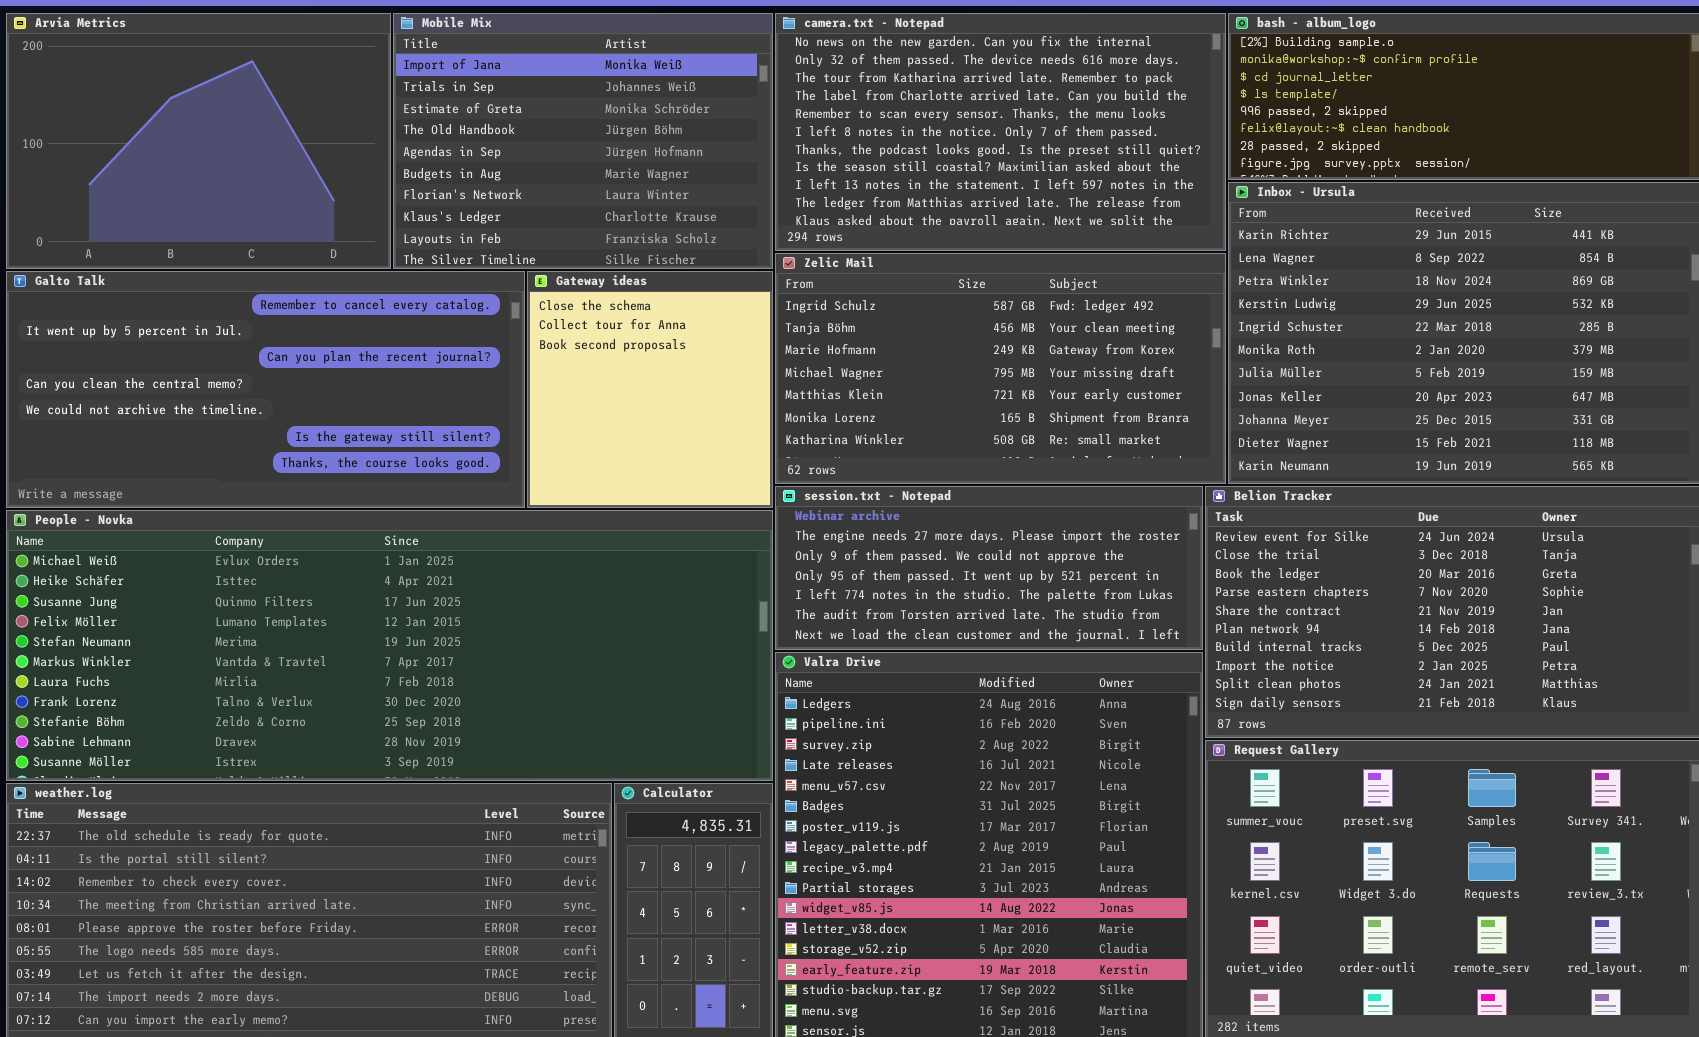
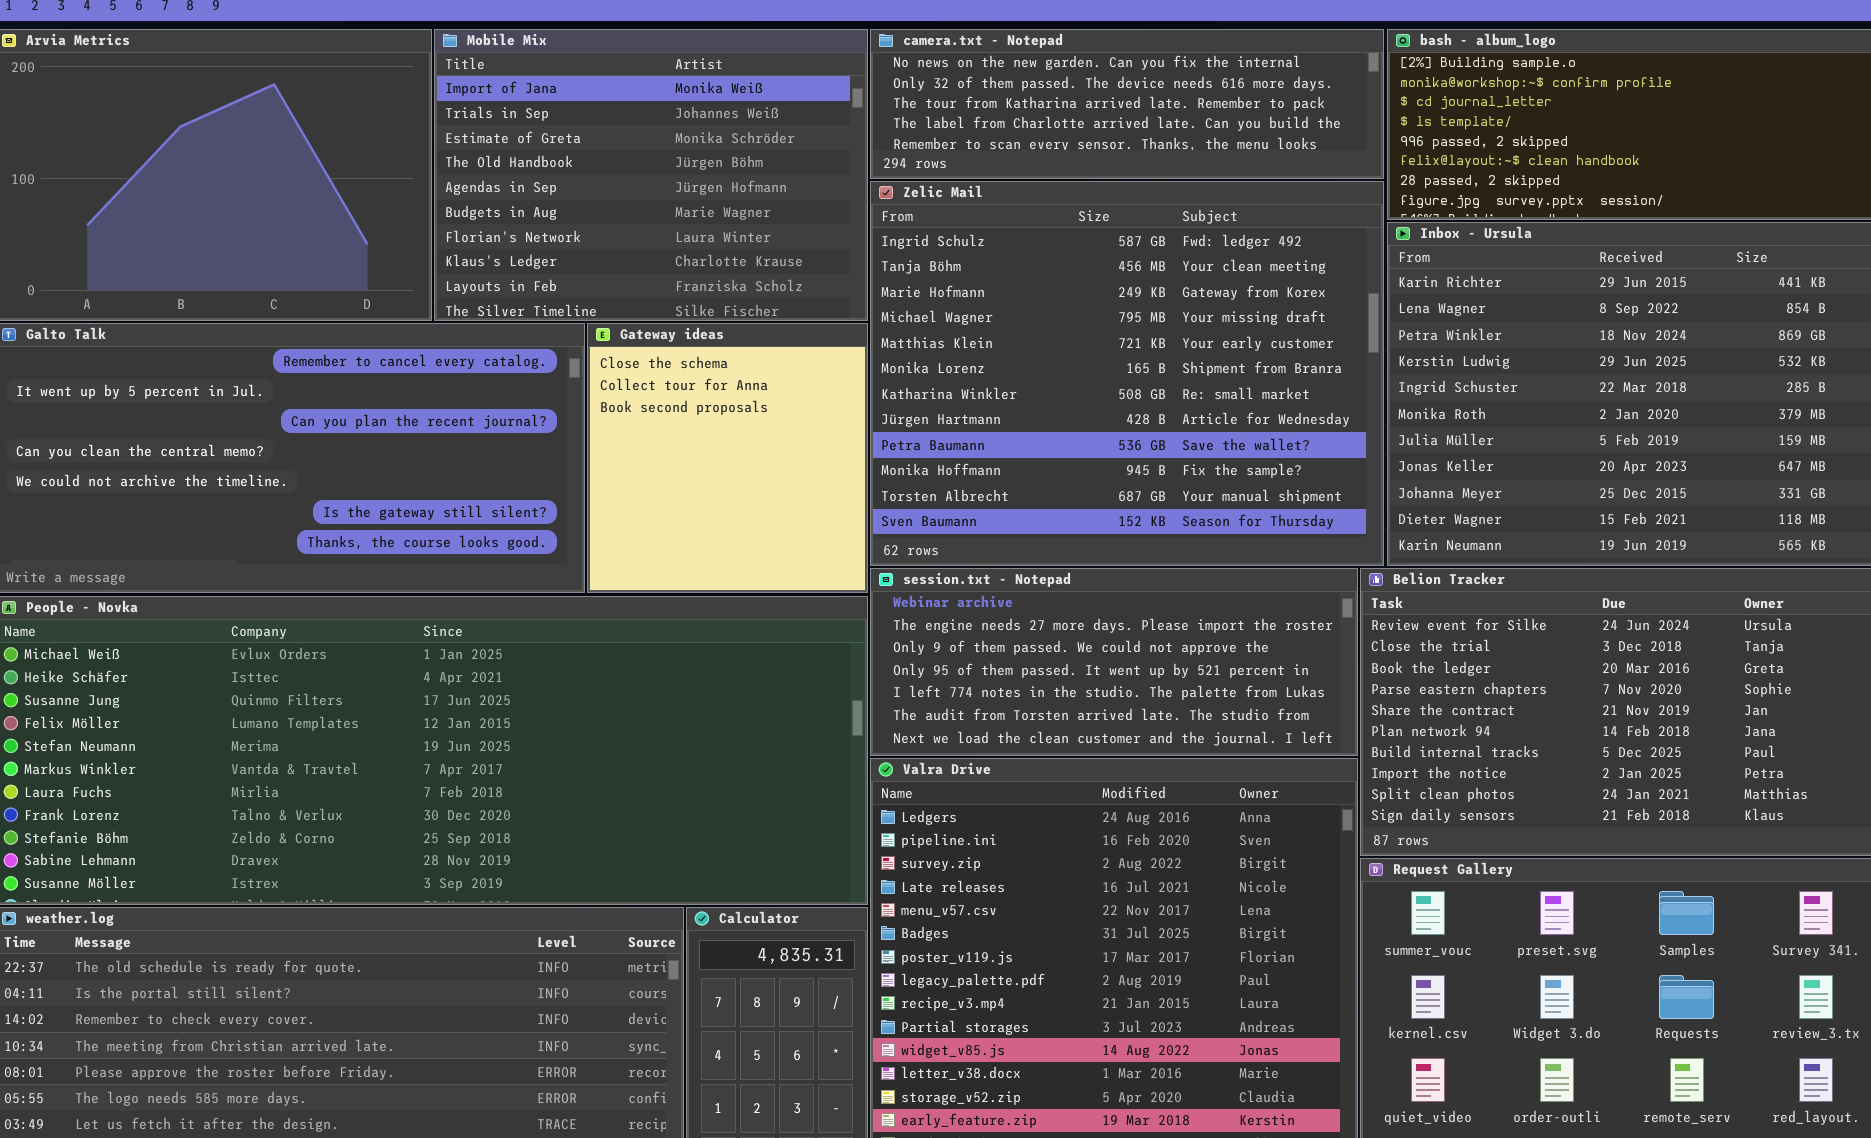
camera.txt - Notepad: [775,13,1226,251] -> [870,29,1384,179], resized
Zelic Mail: [775,253,1226,484] -> [870,181,1384,566], resized

